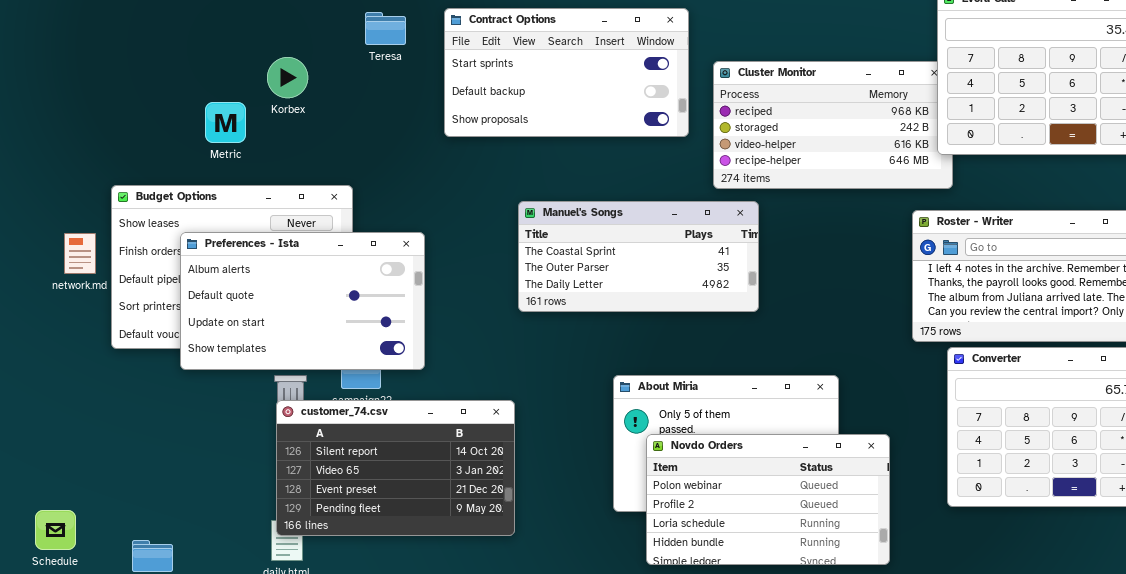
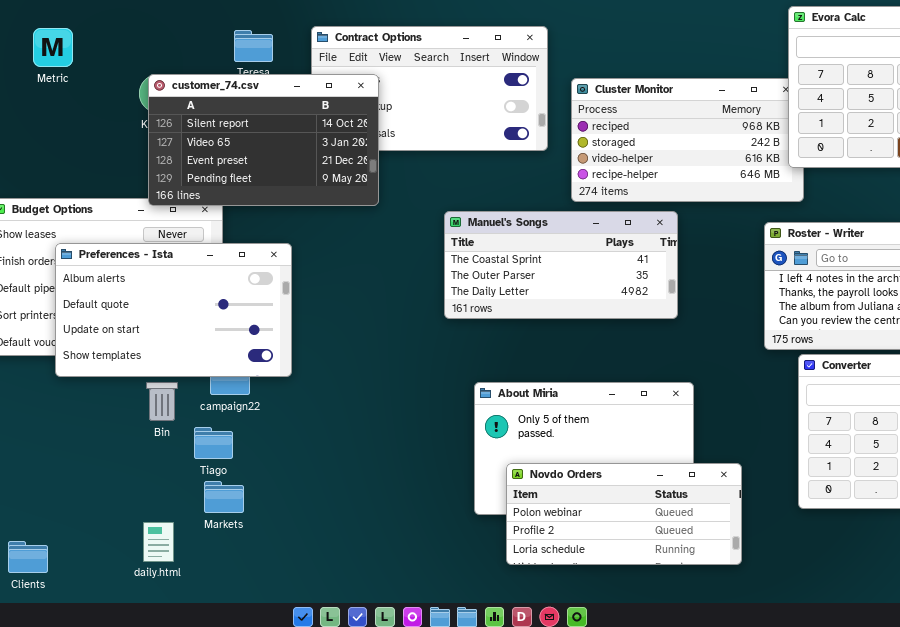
Metric: [205,102,246,143] -> [33,28,73,67], moved
Manuel's Songs: [518,201,759,312] -> [444,211,678,319], moved
customer_74.csv: [276,400,515,536] -> [148,74,379,206], moved
Novdo Orders: [646,434,890,565] -> [506,463,742,565], resized

